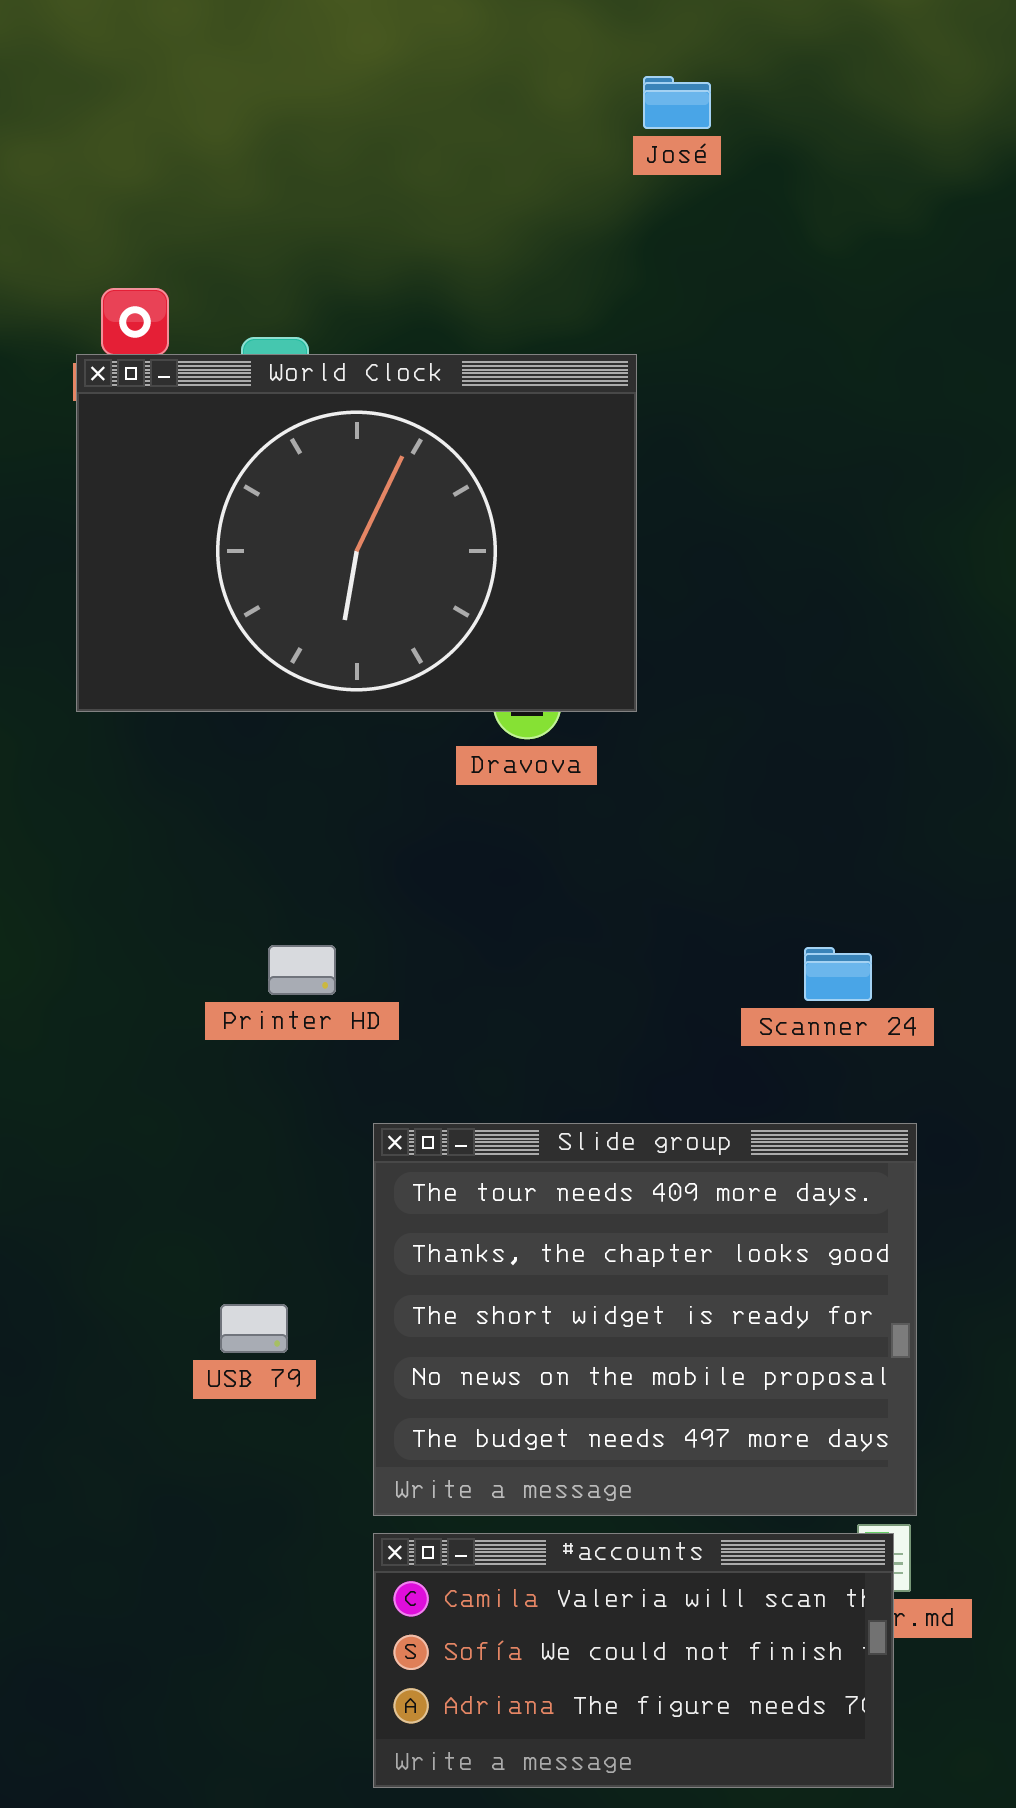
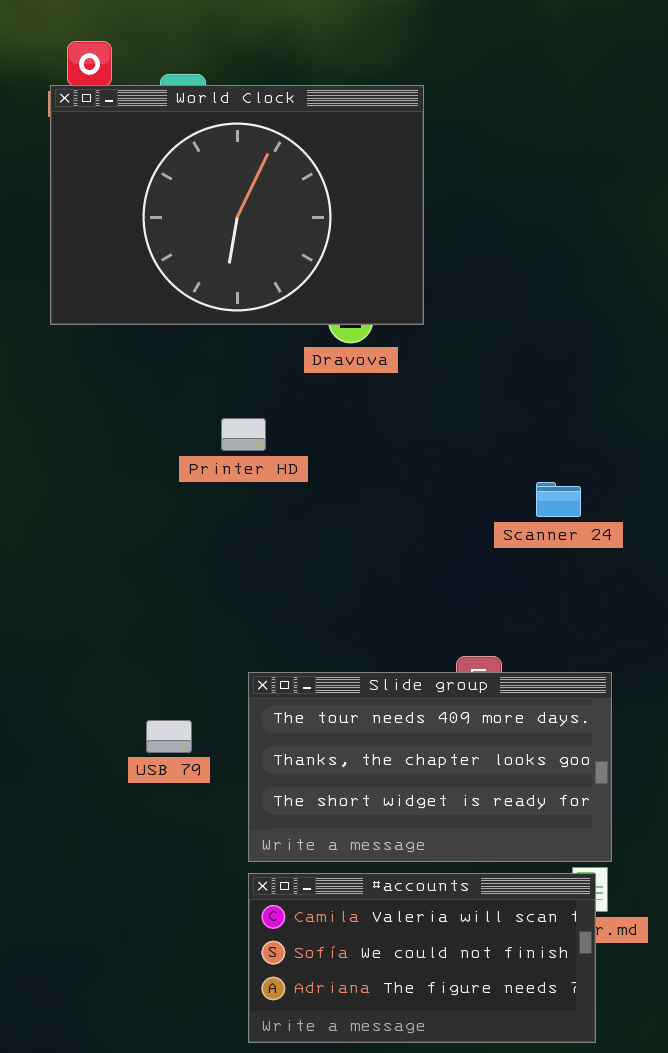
Printer HD: [268,945,336,995] -> [221,418,266,451], moved
Slide group: [373,1123,917,1516] -> [248,672,612,862], resized

